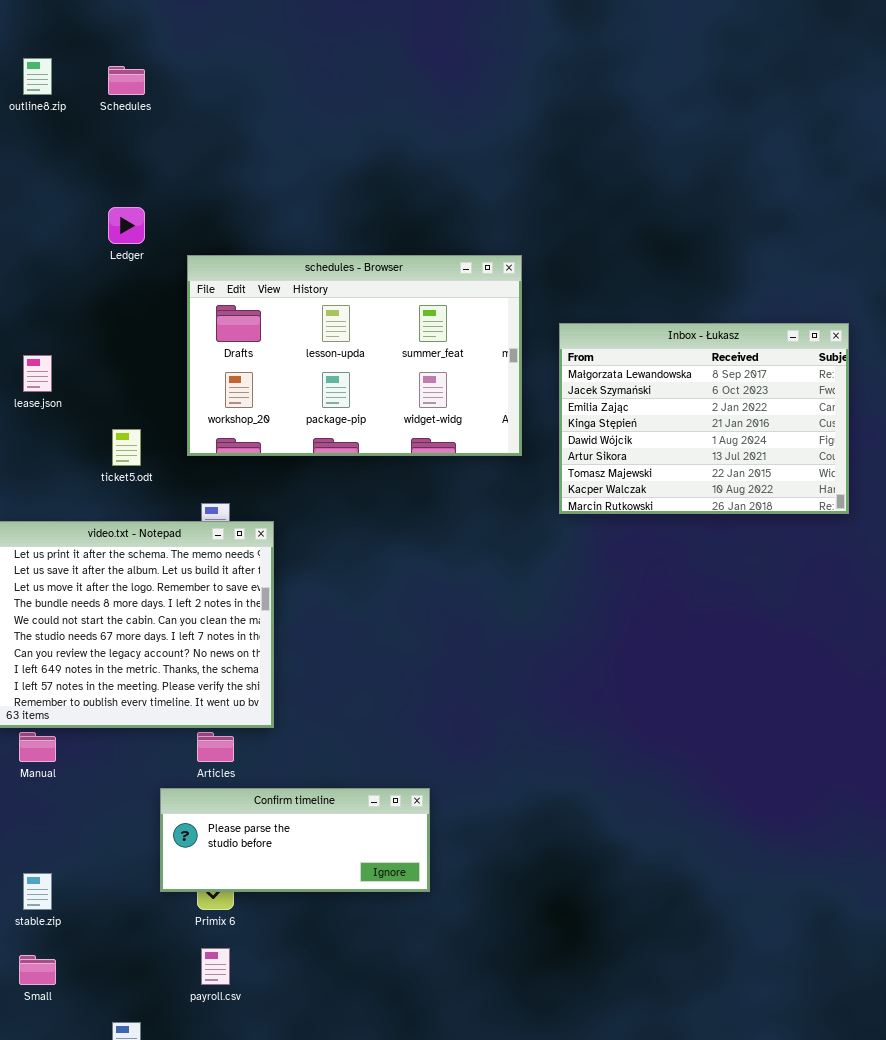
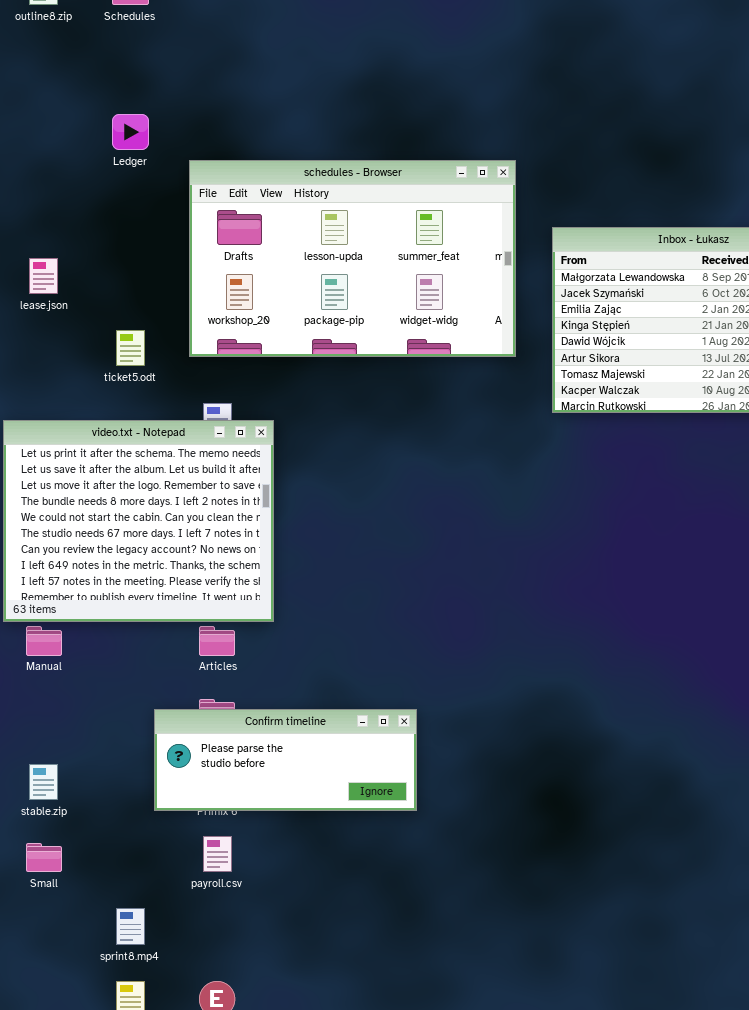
Confirm timeline: [160,788,430,892] -> [154,709,417,811], moved

